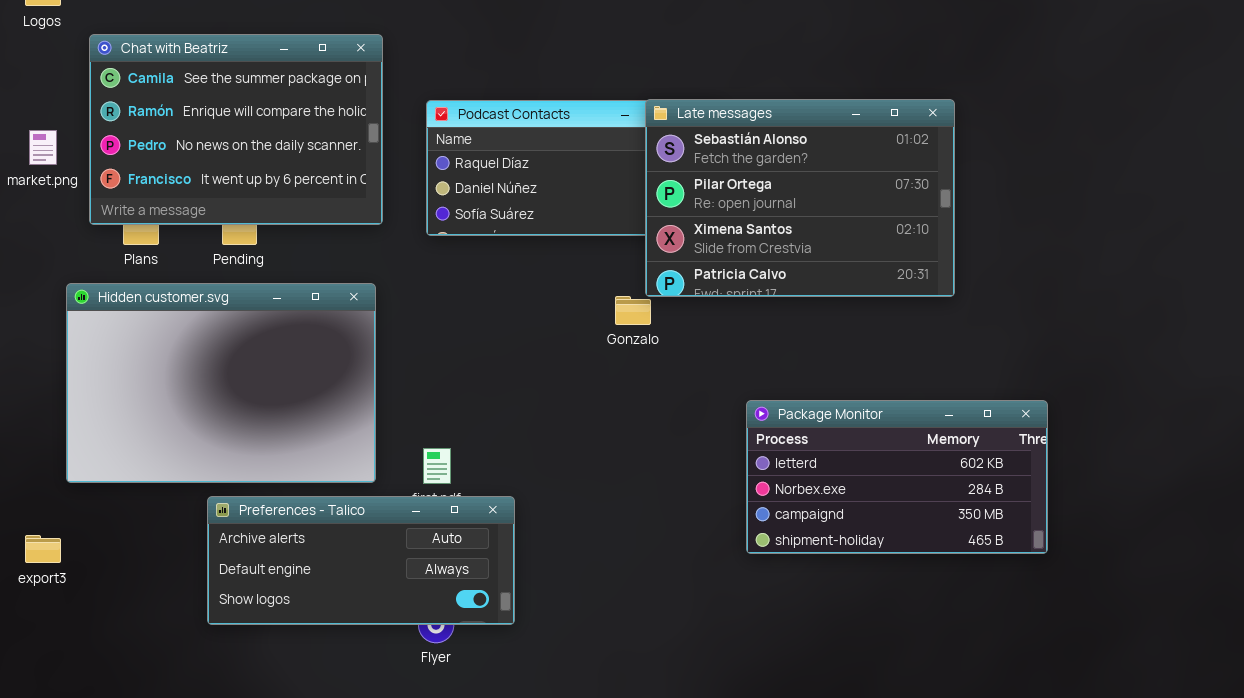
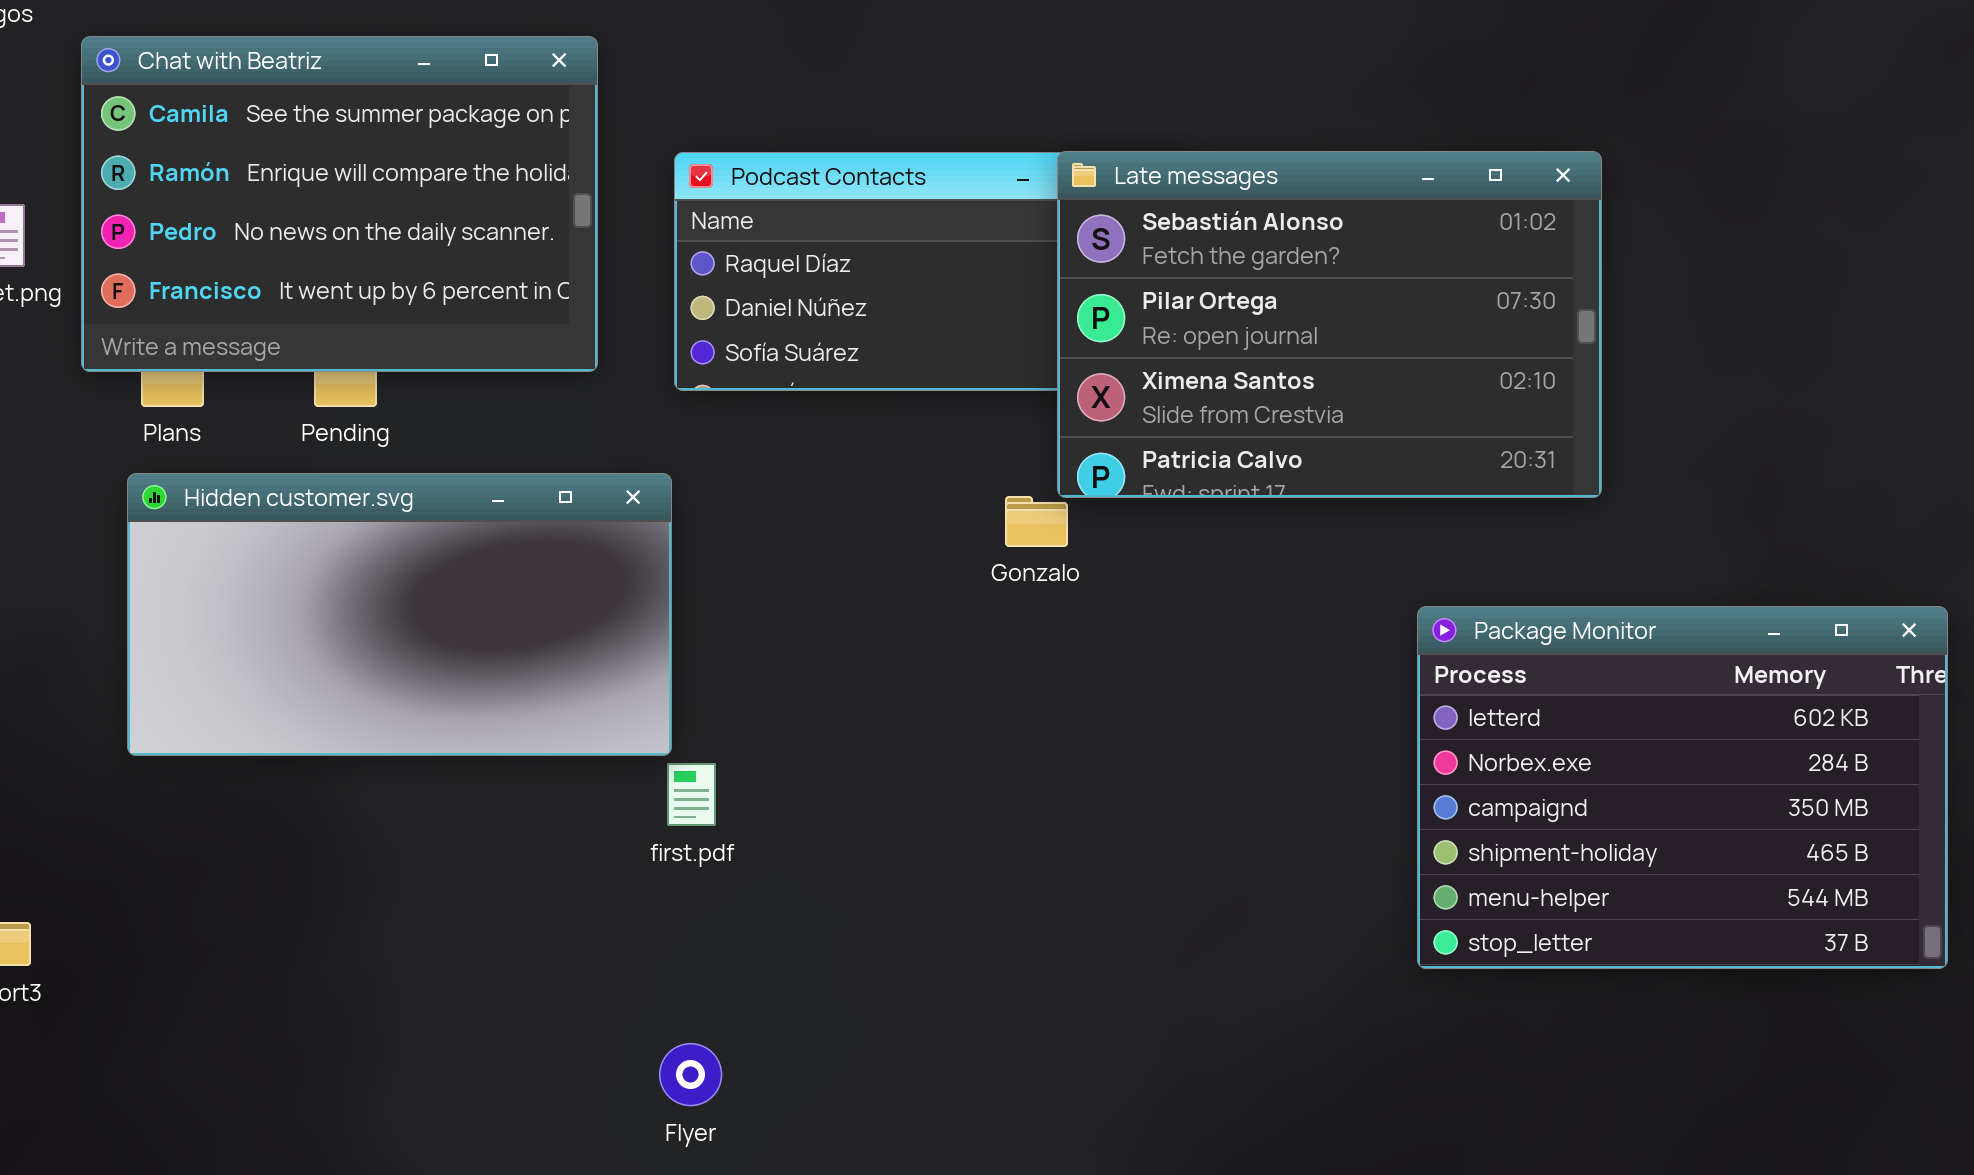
Hidden customer.svg: [66,283,376,483] -> [127,473,672,756], moved, resized
Package Monitor: [746,400,1048,554] -> [1417,606,1948,969], moved, resized
Preferences - Talico: [207,496,515,625] -> none, closed

